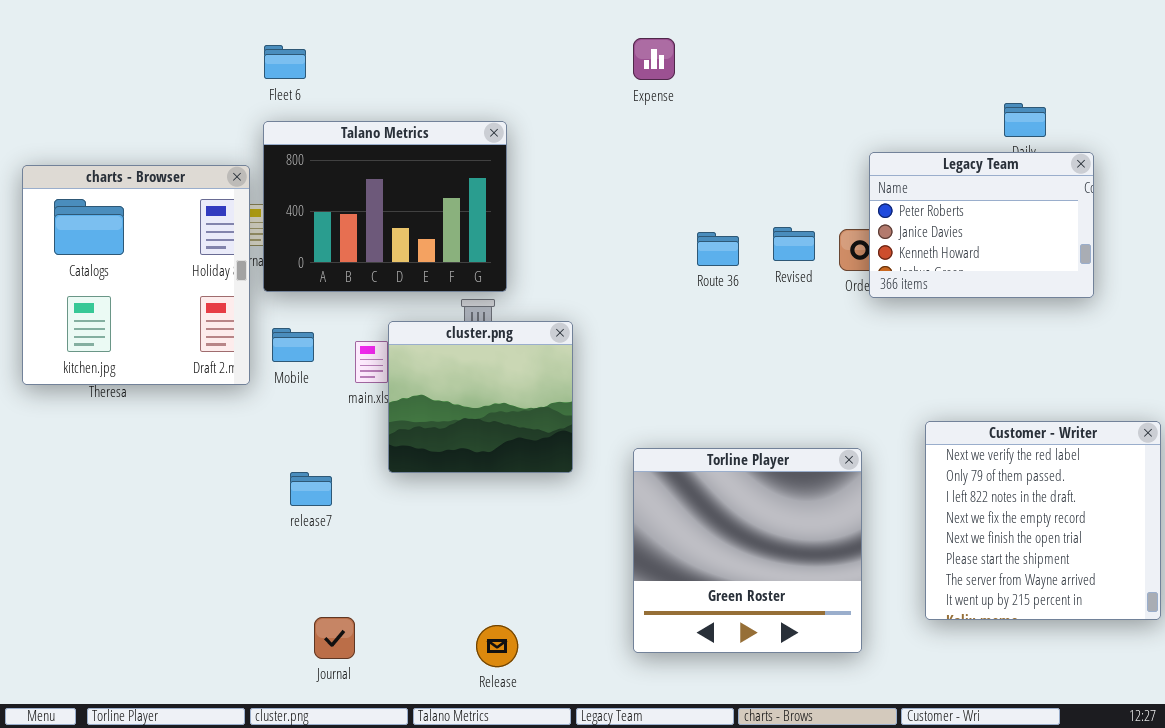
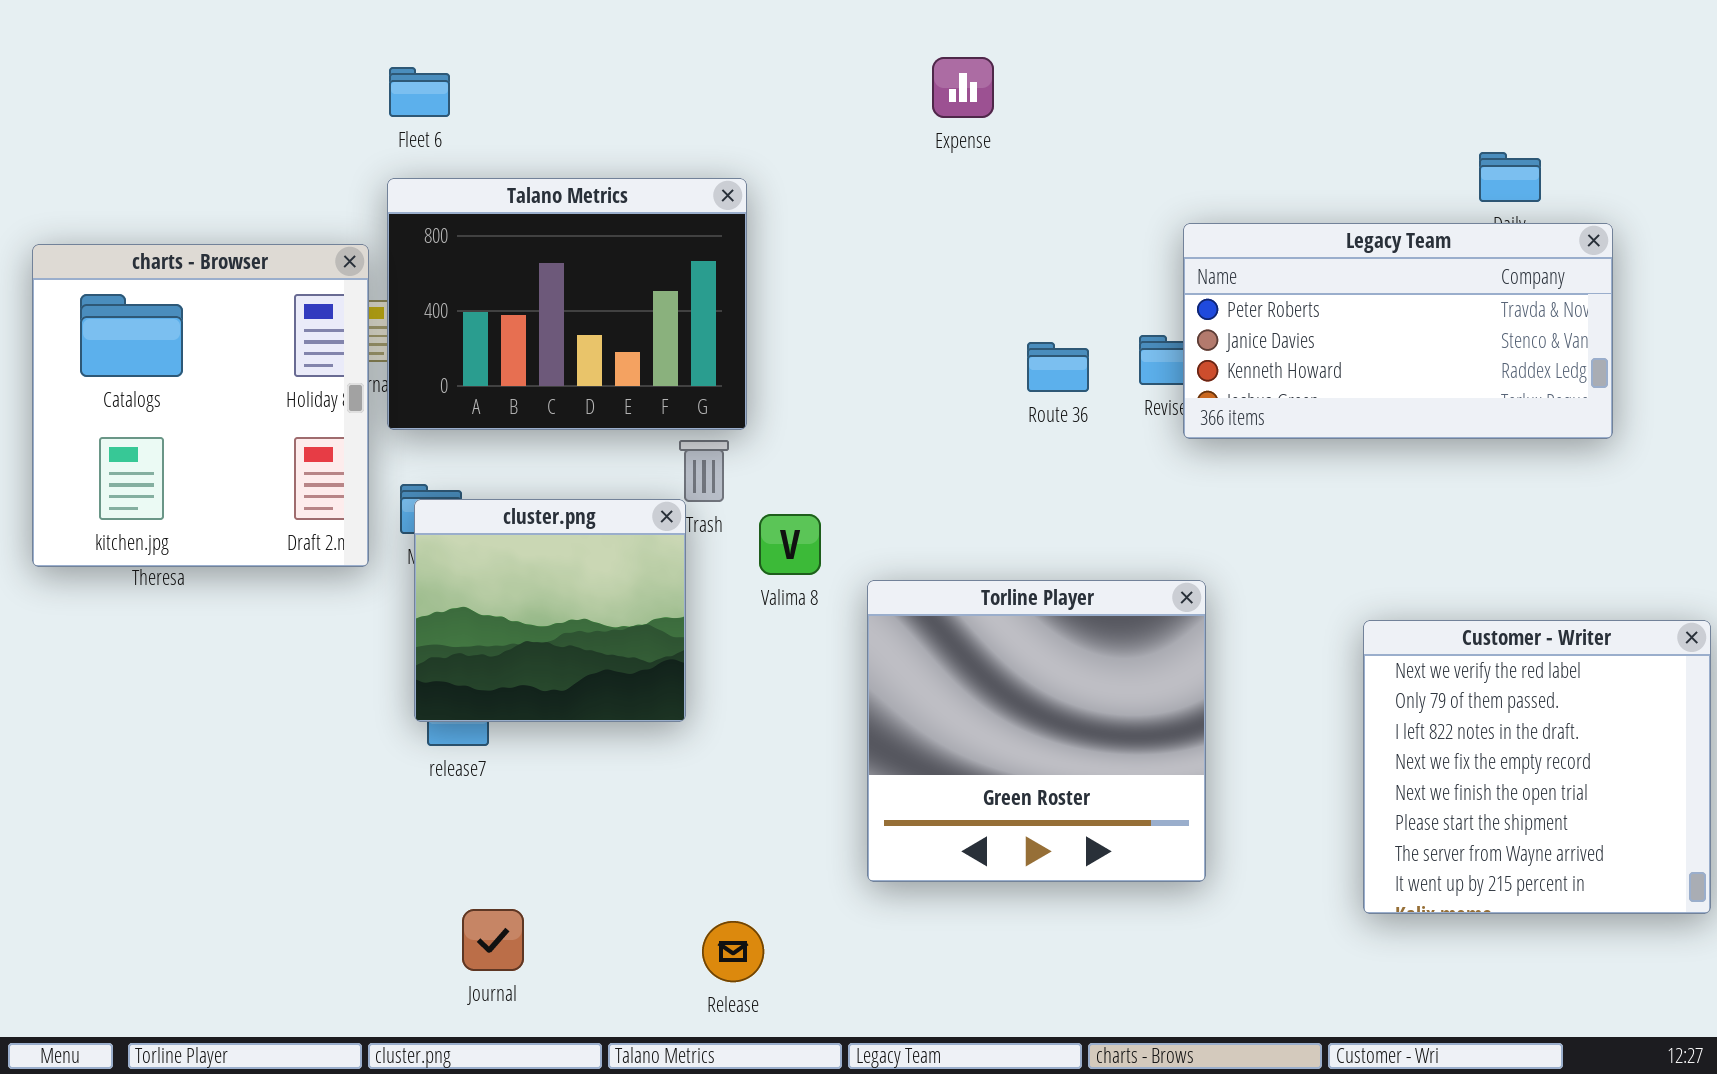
Legacy Team: [869,152,1094,298] -> [1183,223,1613,439], resized
cluster.png: [388,321,573,473] -> [414,499,686,722], moved
Torline Player: [633,448,862,653] -> [867,580,1206,882], moved

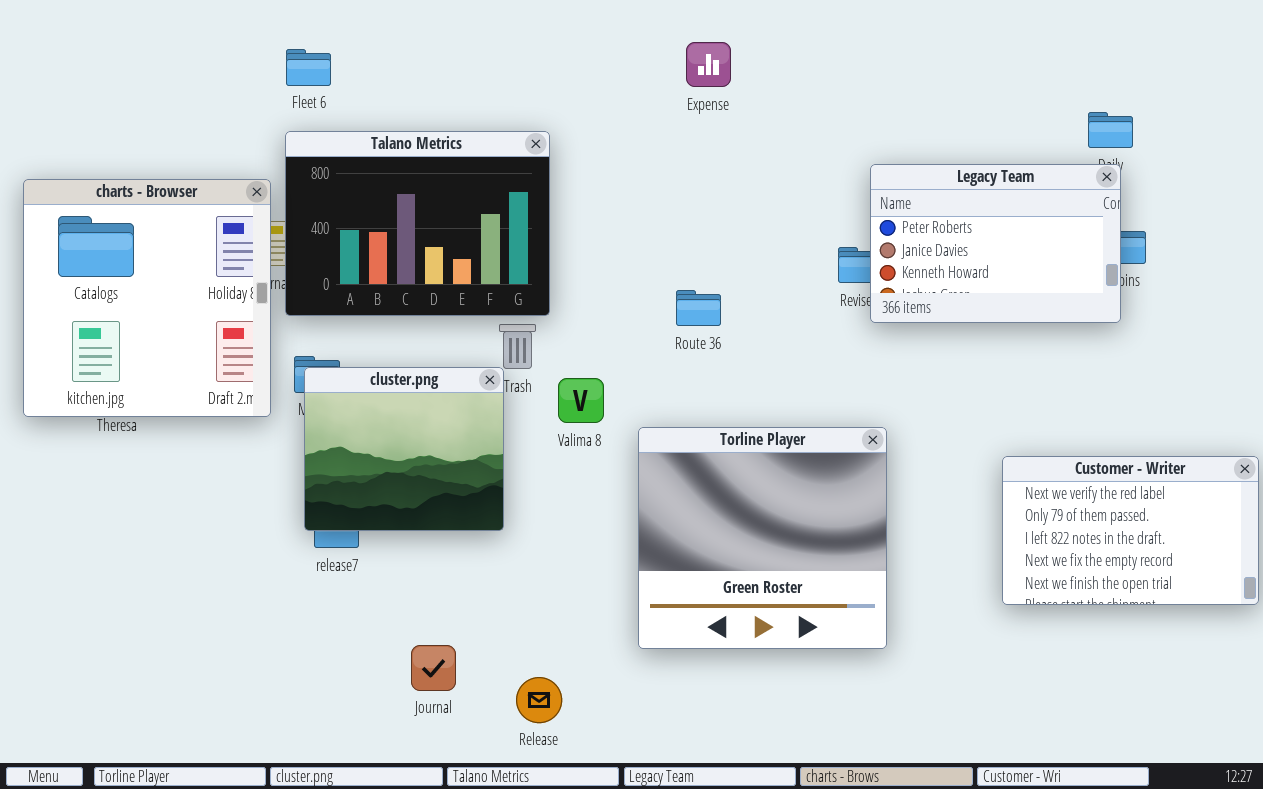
Legacy Team: [1183,223,1613,439] -> [870,164,1121,323], resized
Route 36: [1027,342,1089,392] -> [676,290,721,326], moved
Customer - Writer: [1363,620,1711,914] -> [1002,456,1259,605], resized
Journal: [462,909,524,971] -> [411,645,456,691], moved

